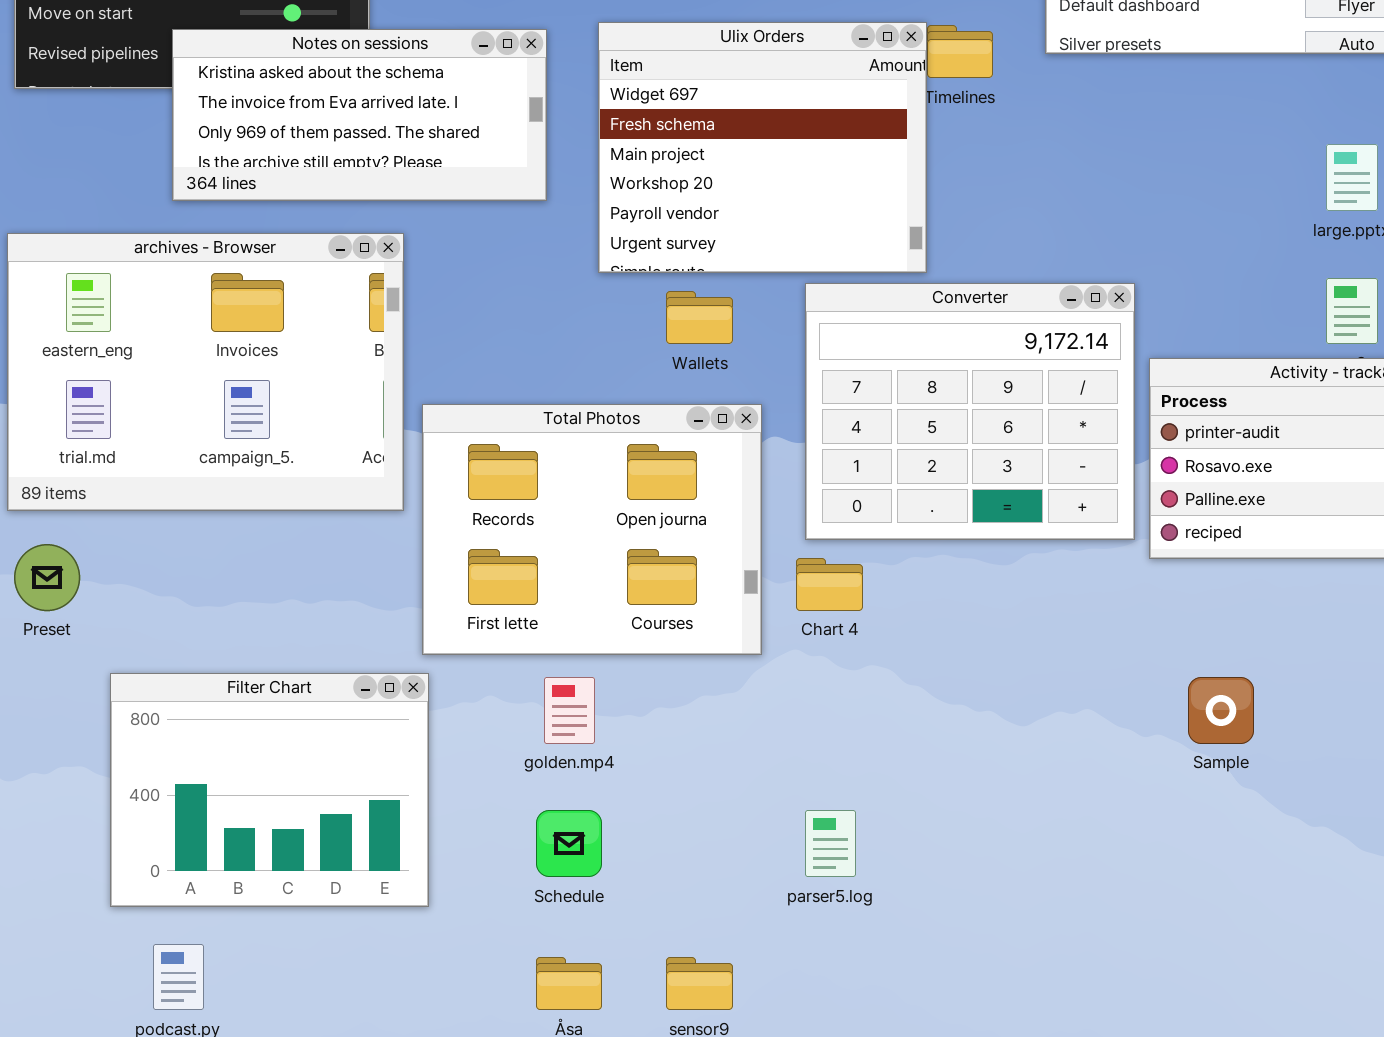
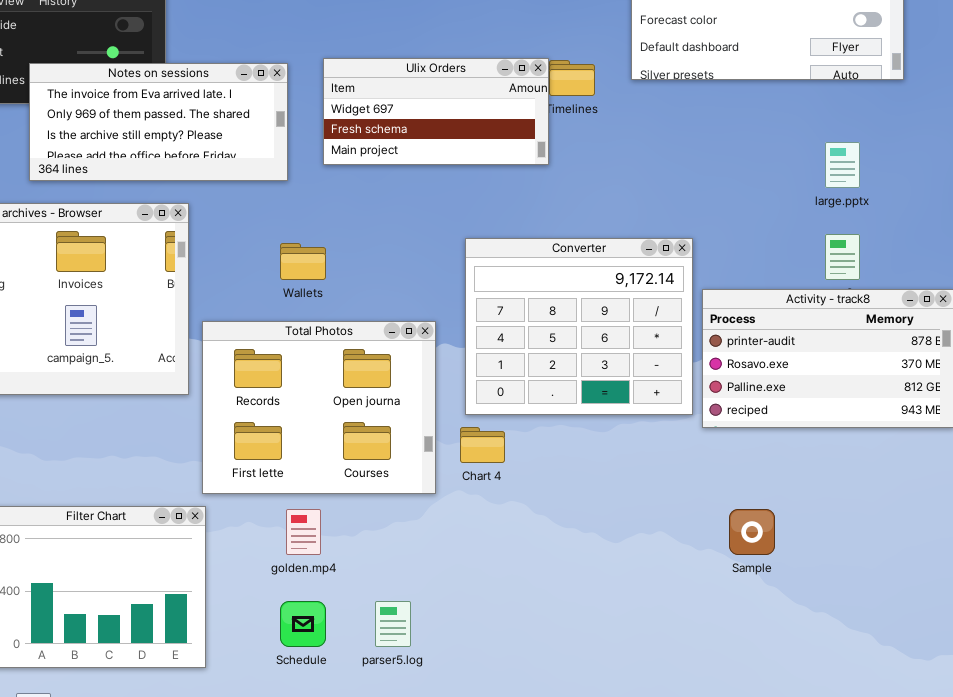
Ulix Orders: [598,22,927,273] -> [323,58,549,165], resized
Notes on sessions: [172,29,547,201] -> [29,63,288,181], scrolled down 1 row
Wallets: [666,291,733,344] -> [280,243,326,280], moved
parser5.log: [805,810,856,877] -> [375,601,411,647], moved

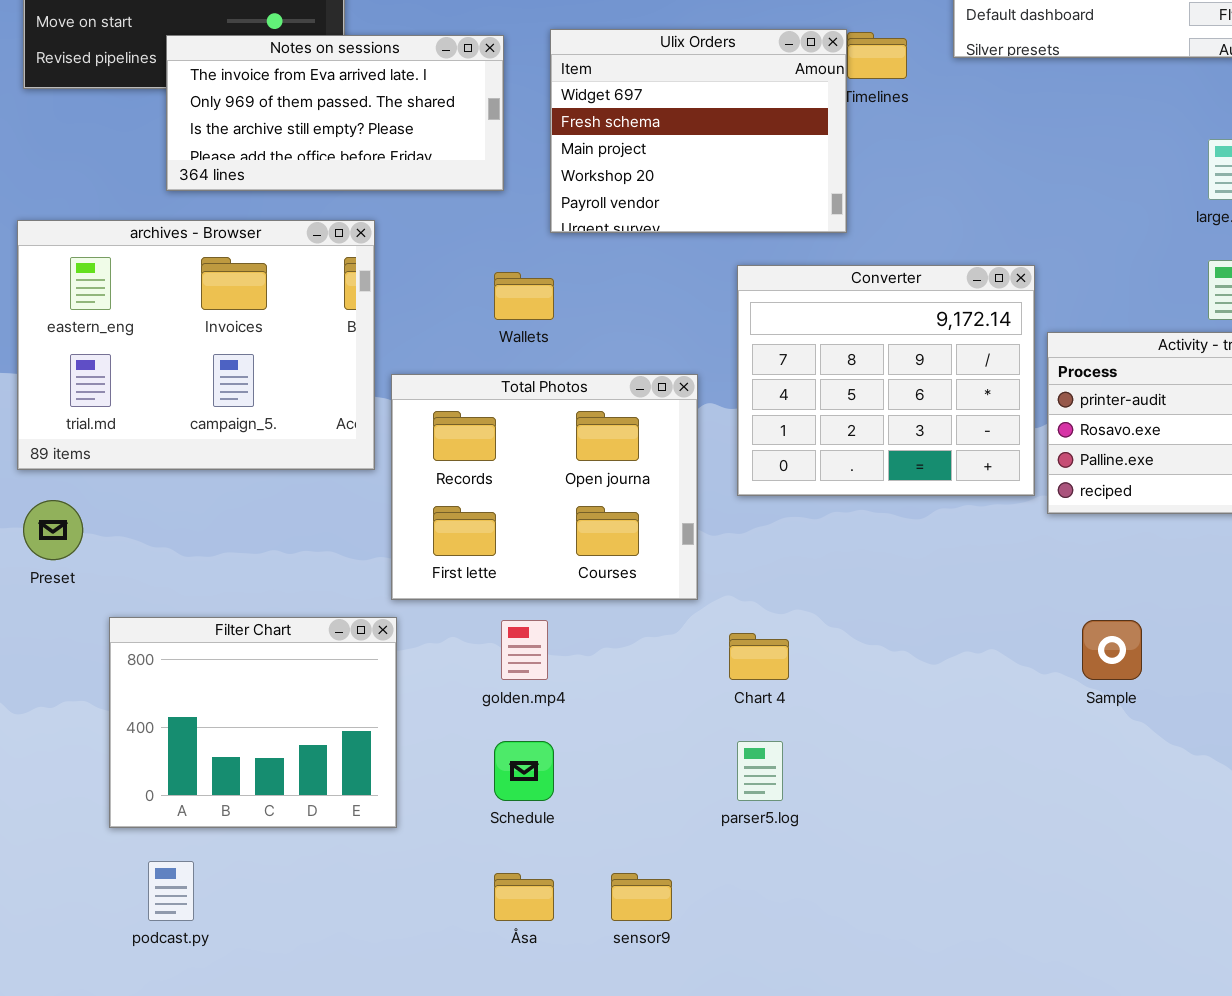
Ulix Orders: [323,58,549,165] -> [550,29,847,233], resized
Chart 4: [460,427,505,463] -> [729,633,789,680], moved
parser5.log: [375,601,411,647] -> [737,741,783,801], moved

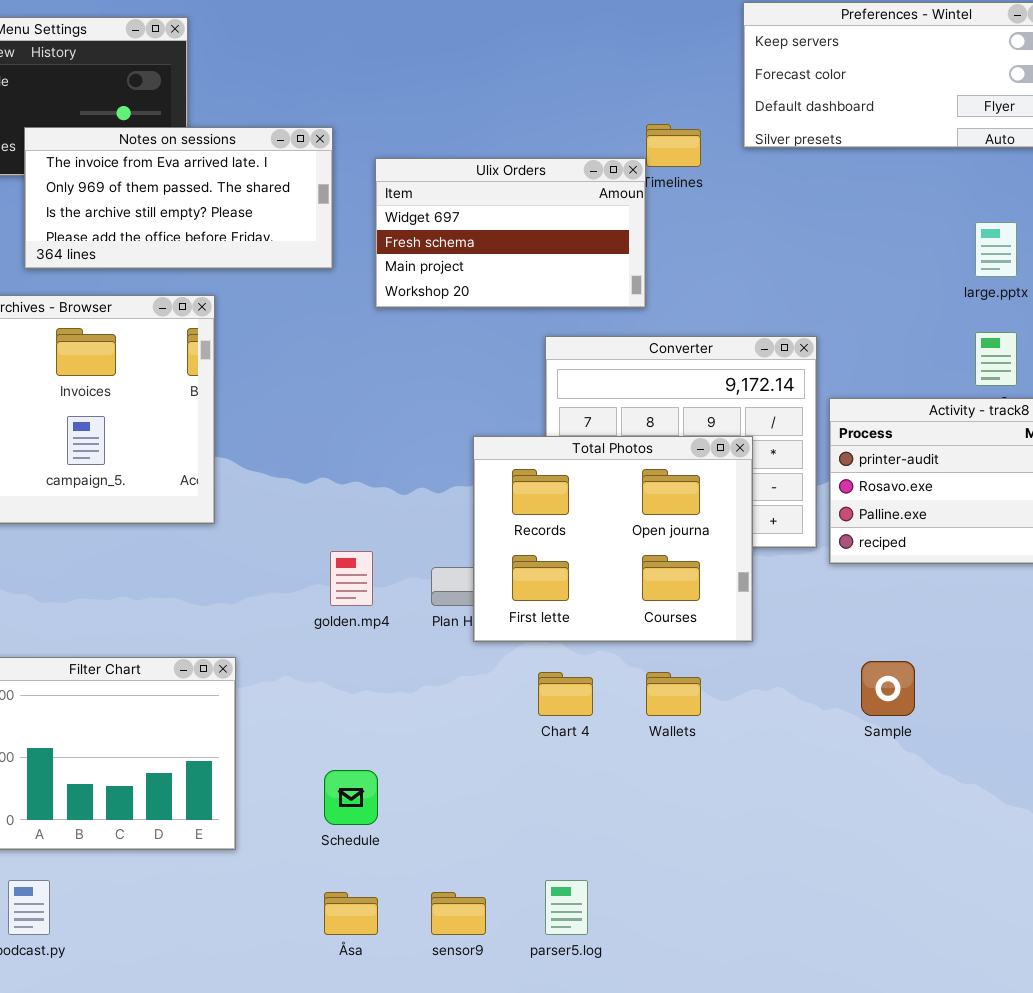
Ulix Orders: [550,29,847,233] -> [375,158,646,308], resized
Wallets: [494,272,554,320] -> [646,672,701,716], moved
Total Photos: [391,374,698,600] -> [473,436,753,642], moved
golden.mp4: [501,620,548,680] -> [330,551,373,606], moved
parser5.log: [737,741,783,801] -> [545,880,588,935], moved

